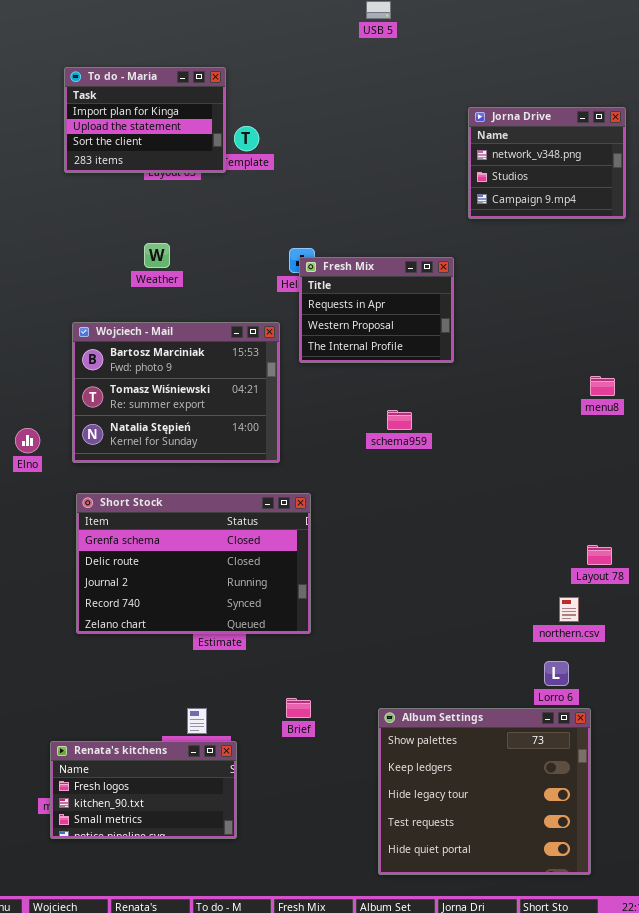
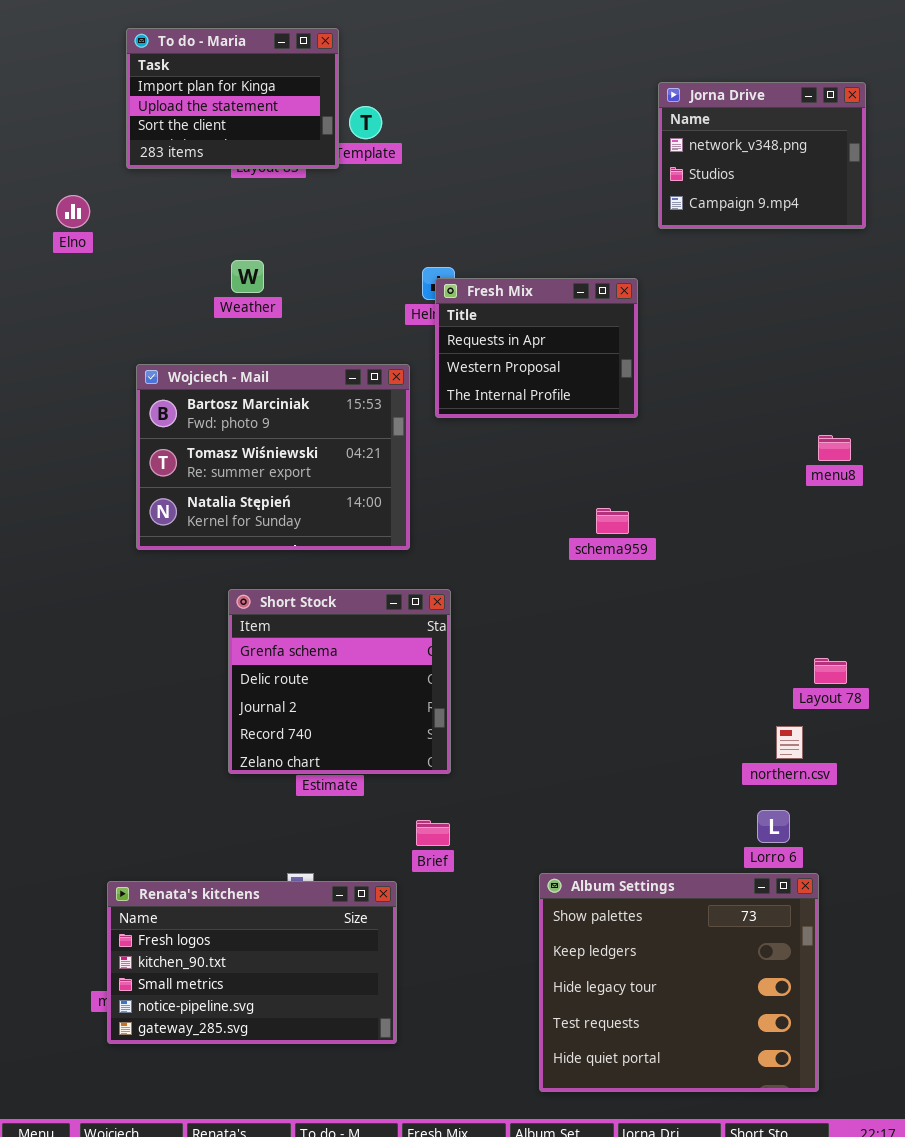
schema959: [387,410,412,430] -> [596,508,629,534], moved
Elno: [15,428,40,453] -> [56,195,90,228], moved
Short Stock: [76,493,311,634] -> [228,589,451,774], resized
Brief: [286,698,311,718] -> [416,820,450,846], moved
Renata's kitchens: [50,741,237,839] -> [107,881,397,1044], resized

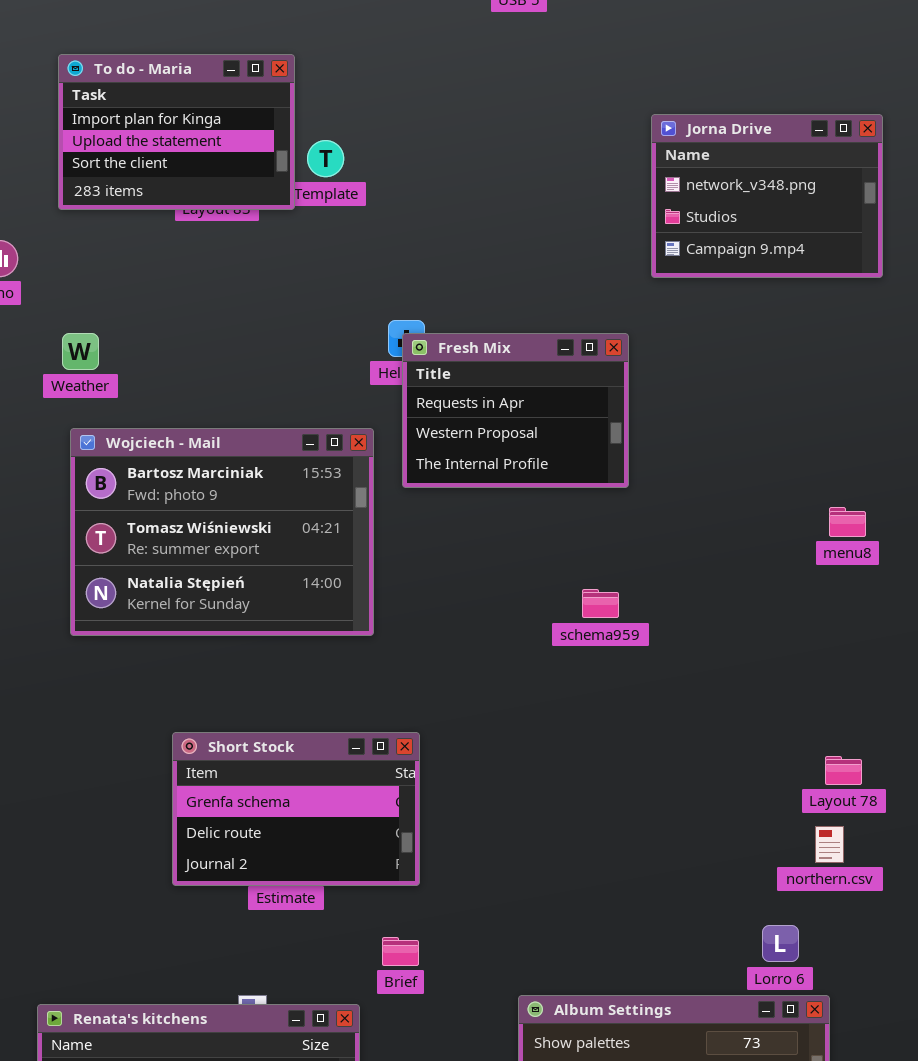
Weather: [231,260,264,293] -> [62,333,99,370], moved
Short Stock: [228,589,451,774] -> [172,732,420,886], resized
northern.csv: [776,726,803,759] -> [815,826,844,863], moved

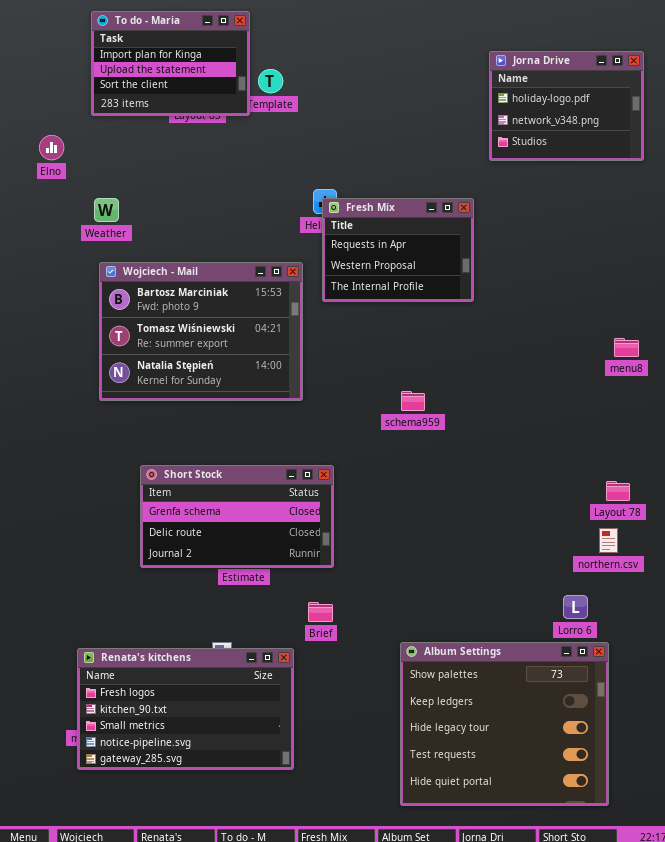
Jorna Drive: [651,114,883,278] -> [489,51,644,161], scrolled up 1 row
menu8: [829,507,866,537] -> [614,338,639,357], moved
schema959: [582,589,619,618] -> [401,391,425,411], moved
Short Stock: [172,732,420,886] -> [140,465,334,568], resized

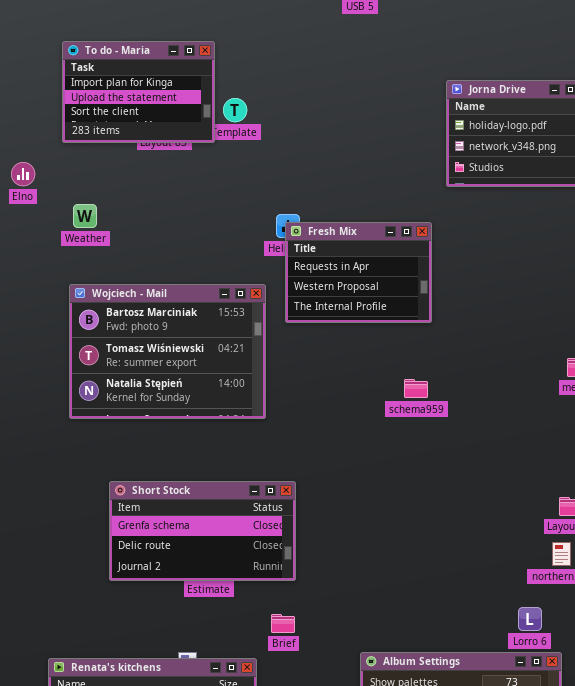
Weather: [94,198,119,222] -> [73,204,97,228], moved
schema959: [401,391,425,411] -> [404,379,428,398], moved

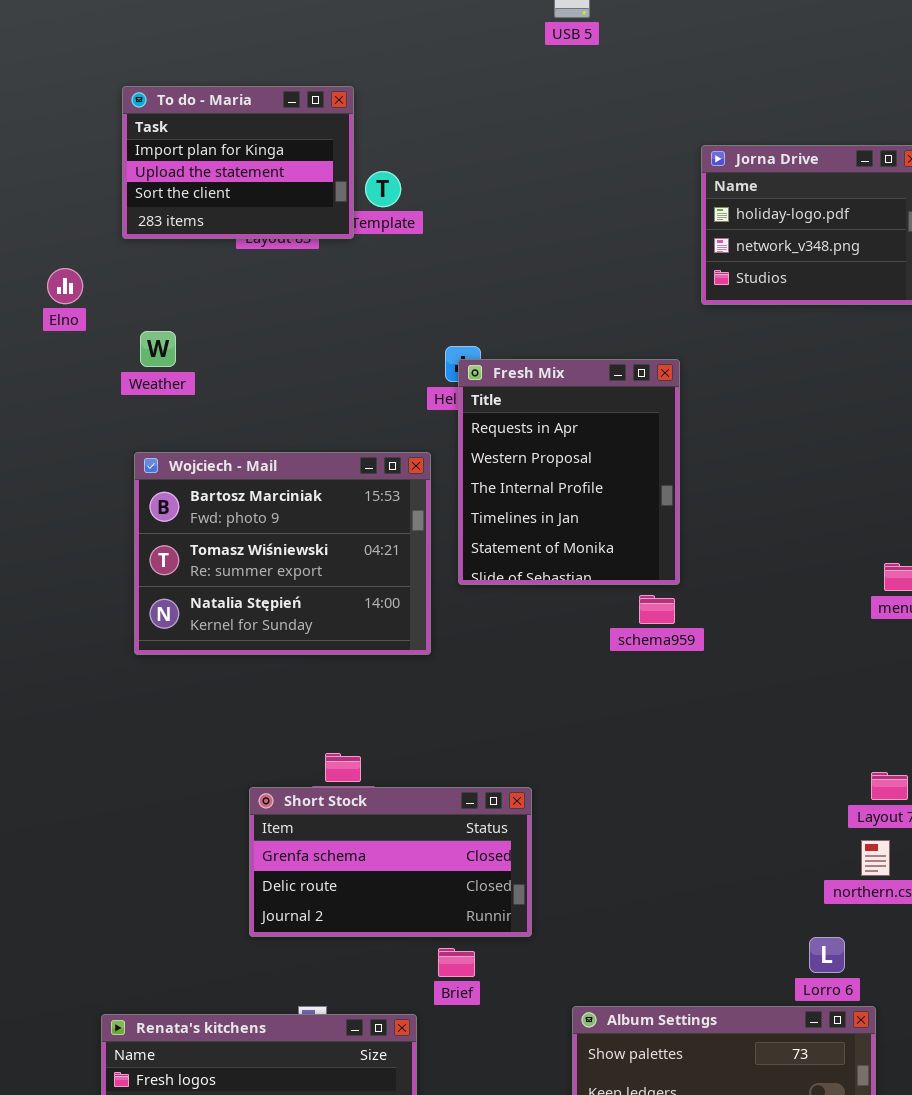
Fresh Mix: [285,222,432,323] -> [458,359,680,585], resized
Short Stock: [109,481,296,581] -> [249,787,532,937], moved

